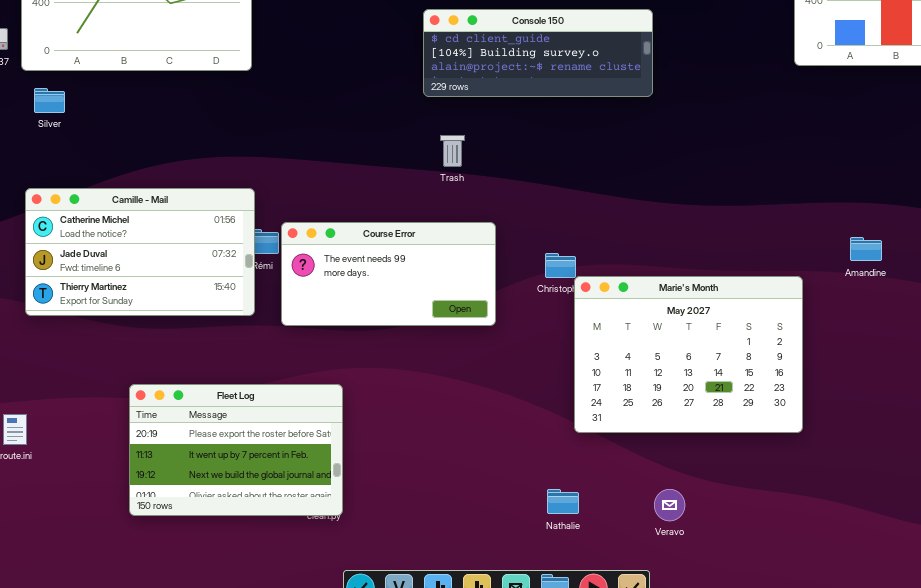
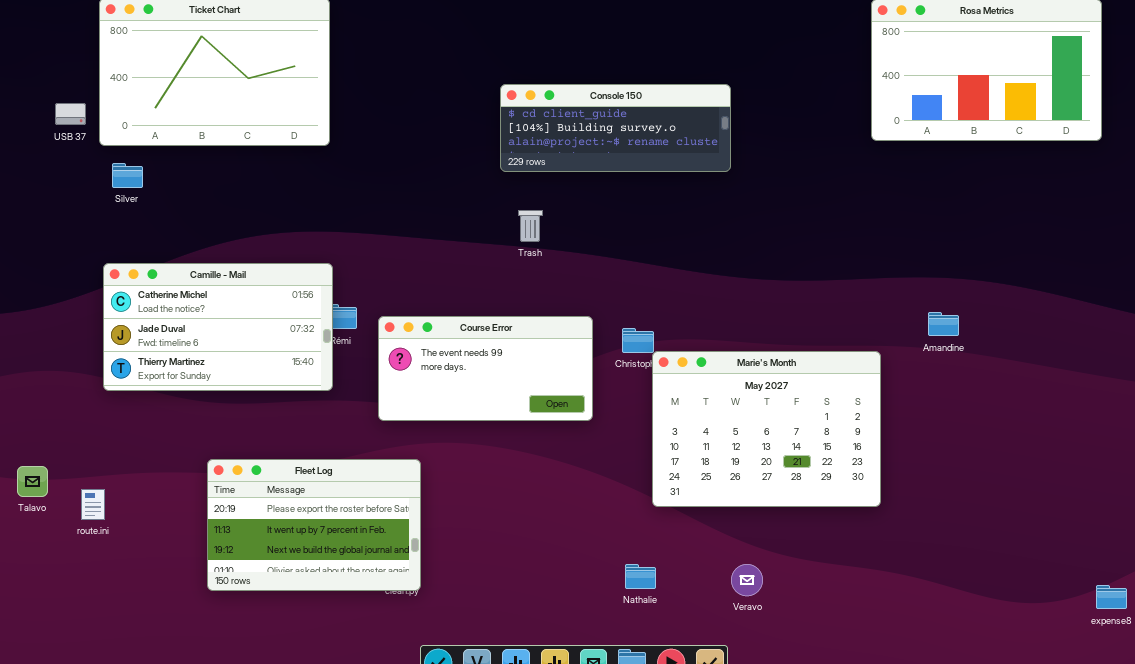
Course Error: [281,222,496,326] -> [378,316,593,421], moved

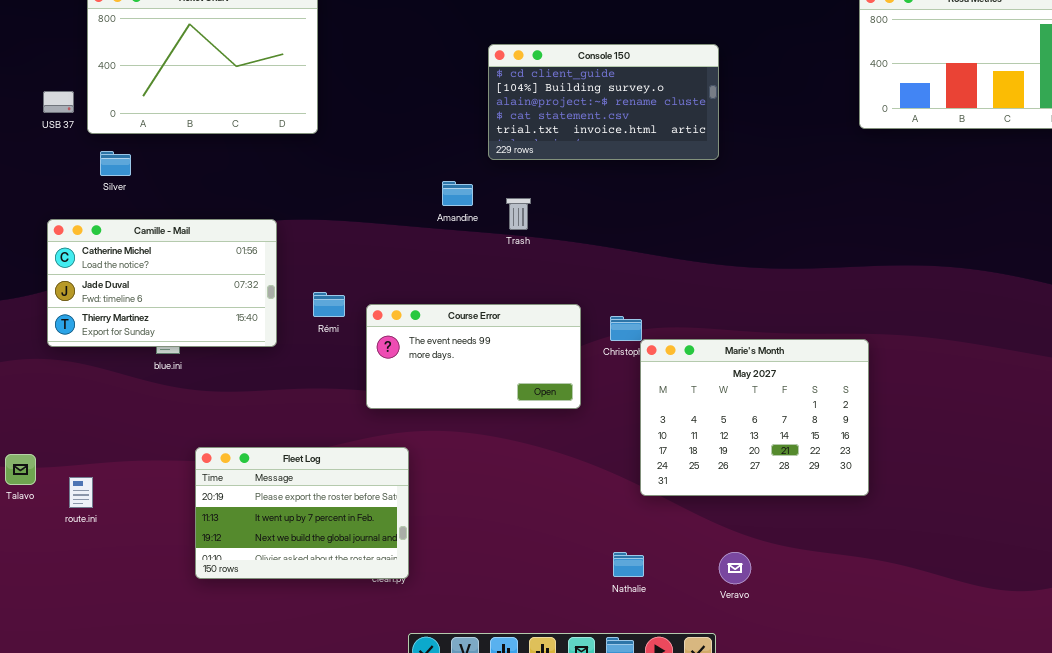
Console 150: [500,84,731,172] -> [488,44,719,160], resized
Camille - Mail: [103,263,333,391] -> [47,219,277,347], moved
Amandine: [928,312,959,336] -> [442,181,473,206], moved

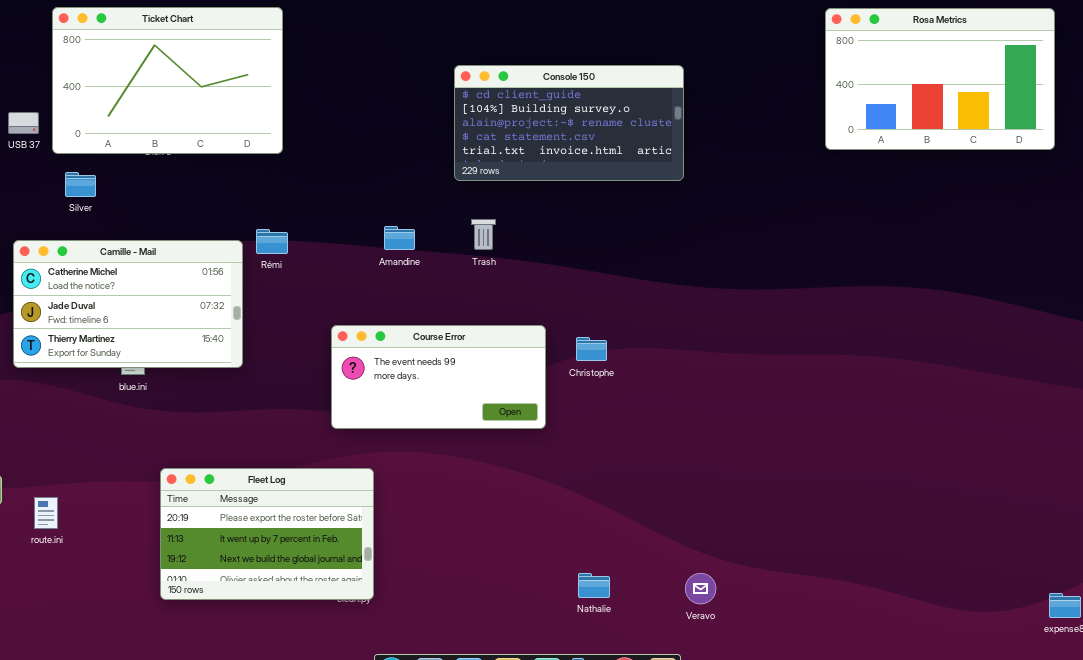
Amandine: [442,181,473,206] -> [384,226,415,250], moved
Rémi: [313,292,345,317] -> [256,229,288,254], moved
Marie's Month: [640,339,869,496] -> none, closed

